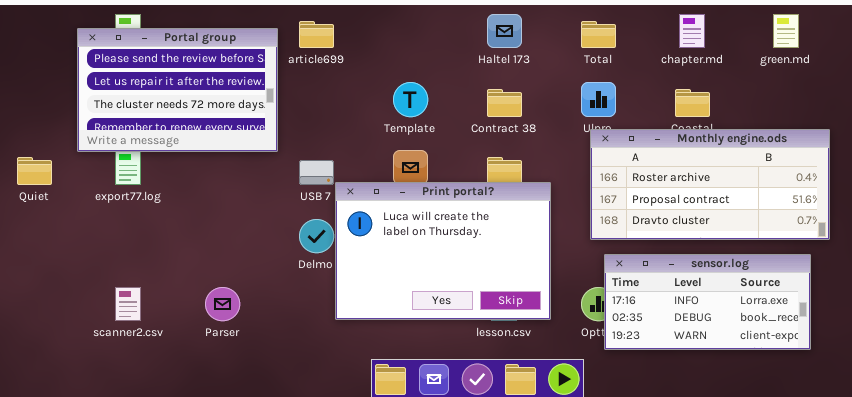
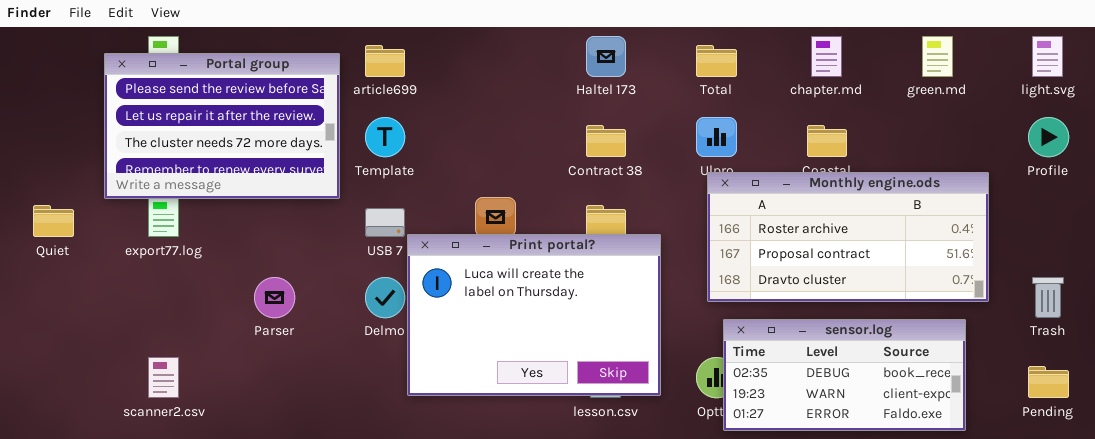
Template: [393,82,428,117] -> [365,117,405,157], moved
sensor.log: [604,254,811,350] -> [723,319,966,431], scrolled down 1 row
Parser: [205,287,240,321] -> [254,277,295,318], moved

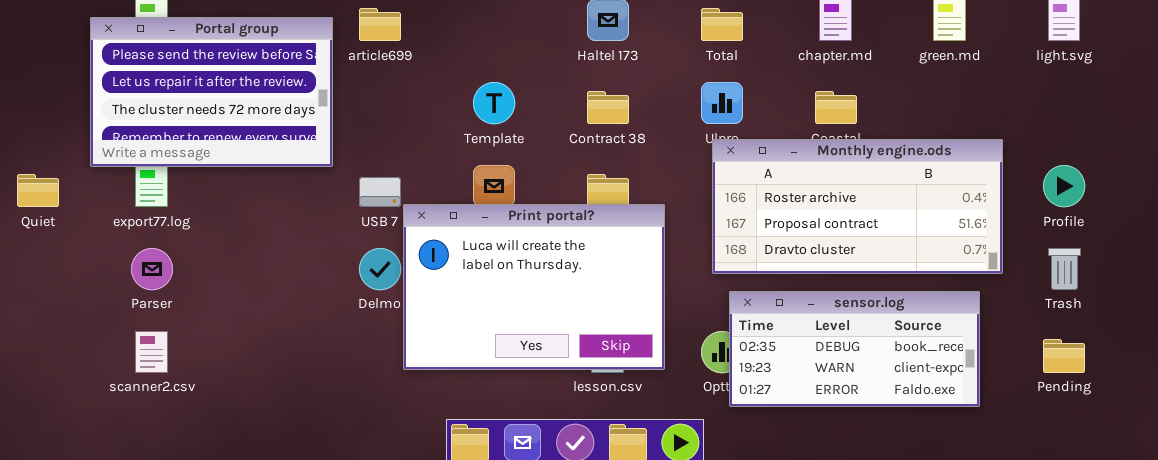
Template: [365,117,405,157] -> [473,82,515,124], moved
Profile: [1028,117,1069,157] -> [1043,165,1085,207], moved
Parser: [254,277,295,318] -> [131,248,173,290], moved

